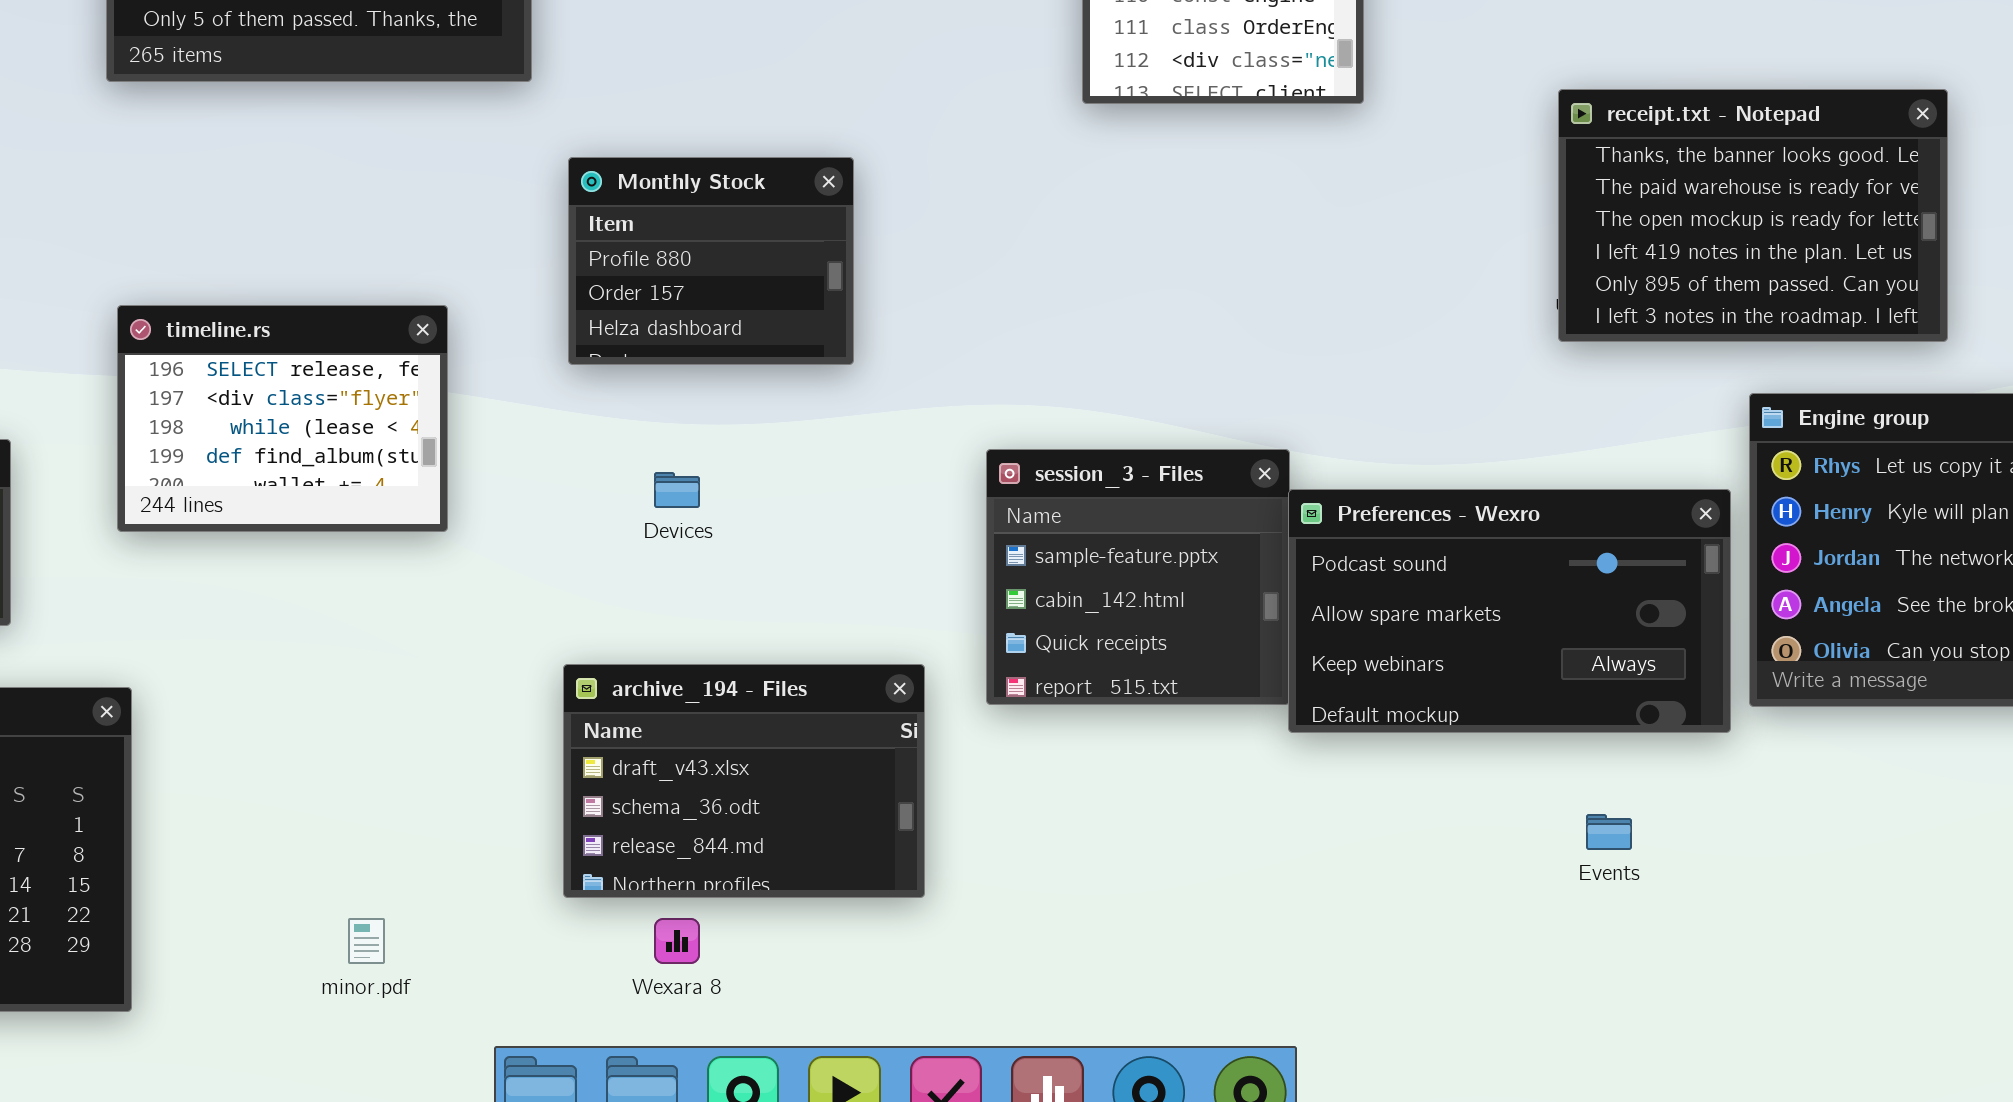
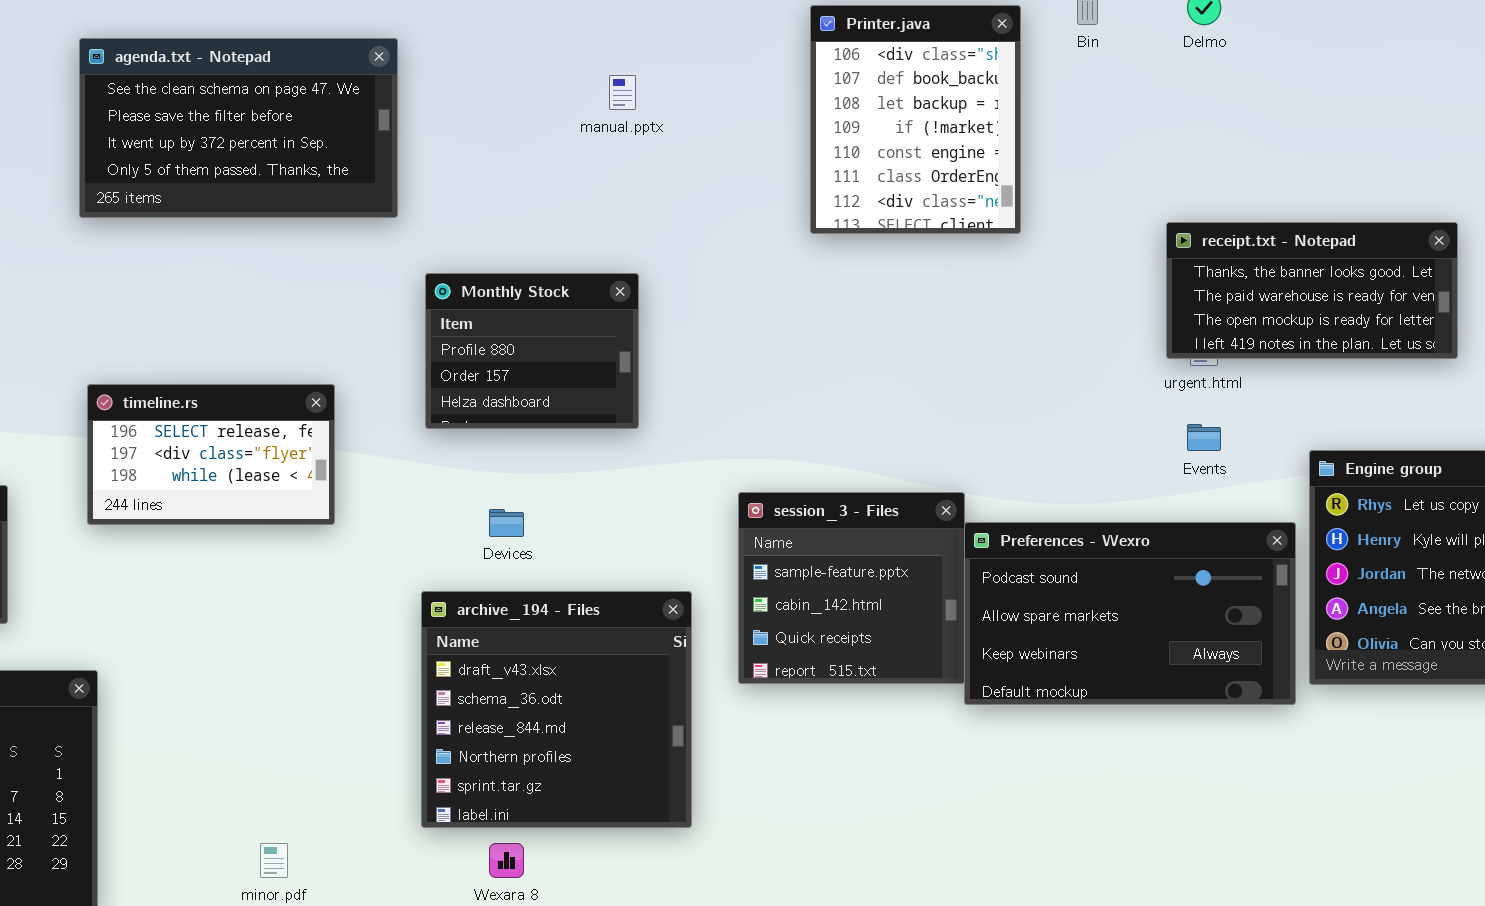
receipt.txt - Notepad: [1558,89,1948,342] -> [1166,222,1458,359], resized
timeline.rs: [117,305,448,532] -> [87,384,335,525], resized
archive_194 - Files: [563,664,925,898] -> [421,591,692,828], resized
Events: [1586,814,1632,850] -> [1187,424,1221,451], moved

